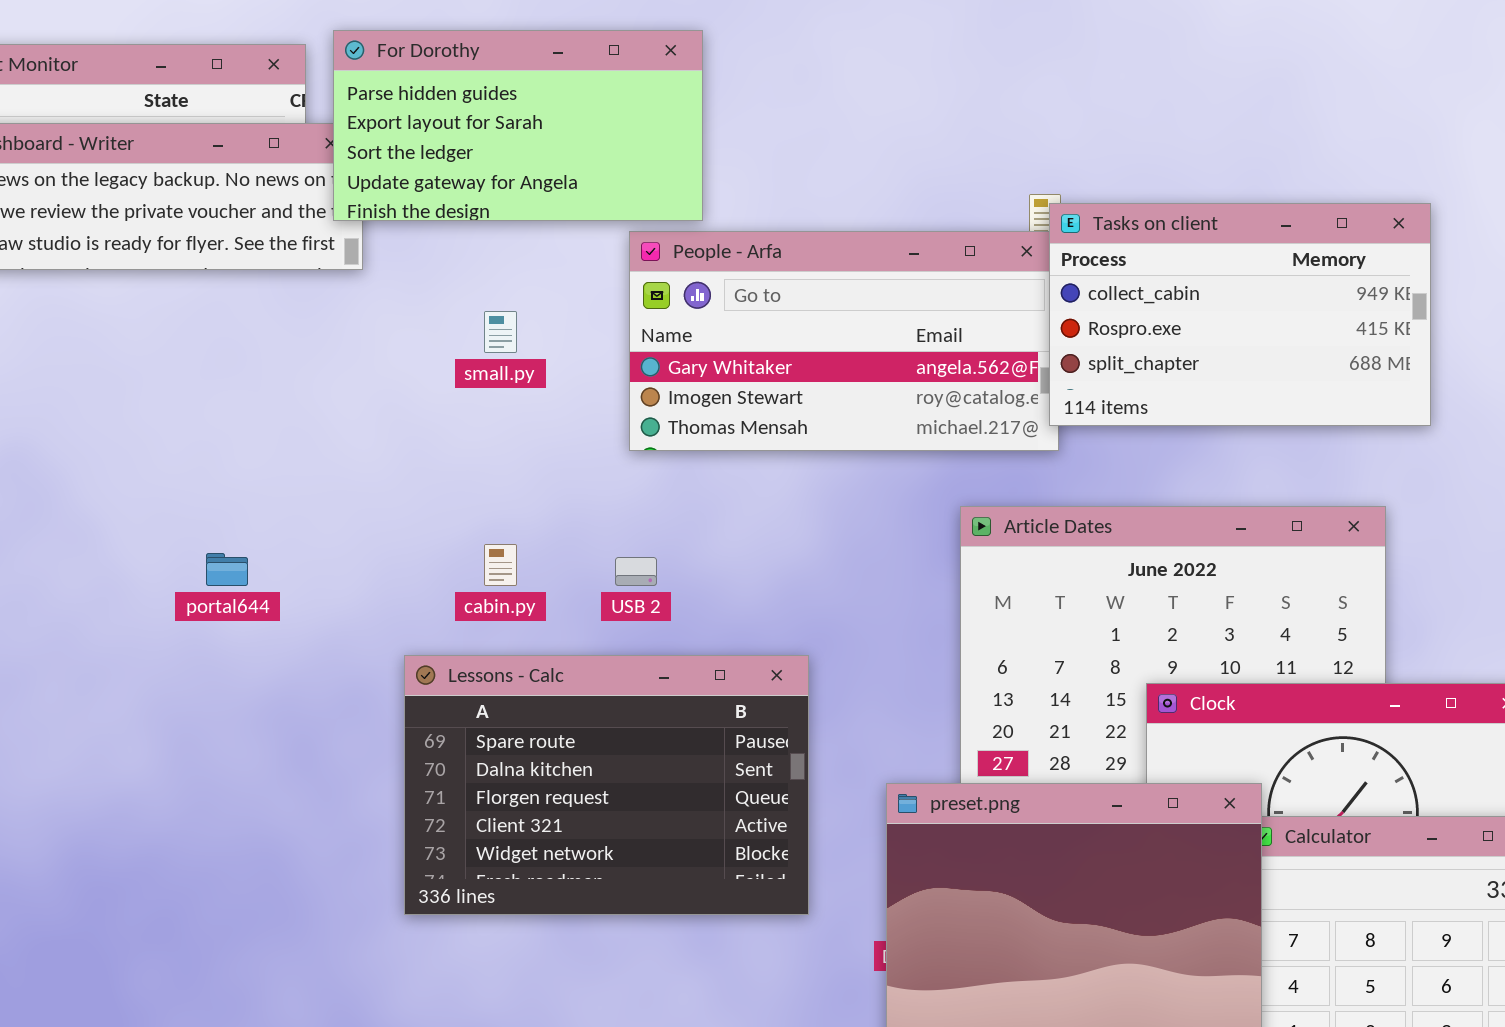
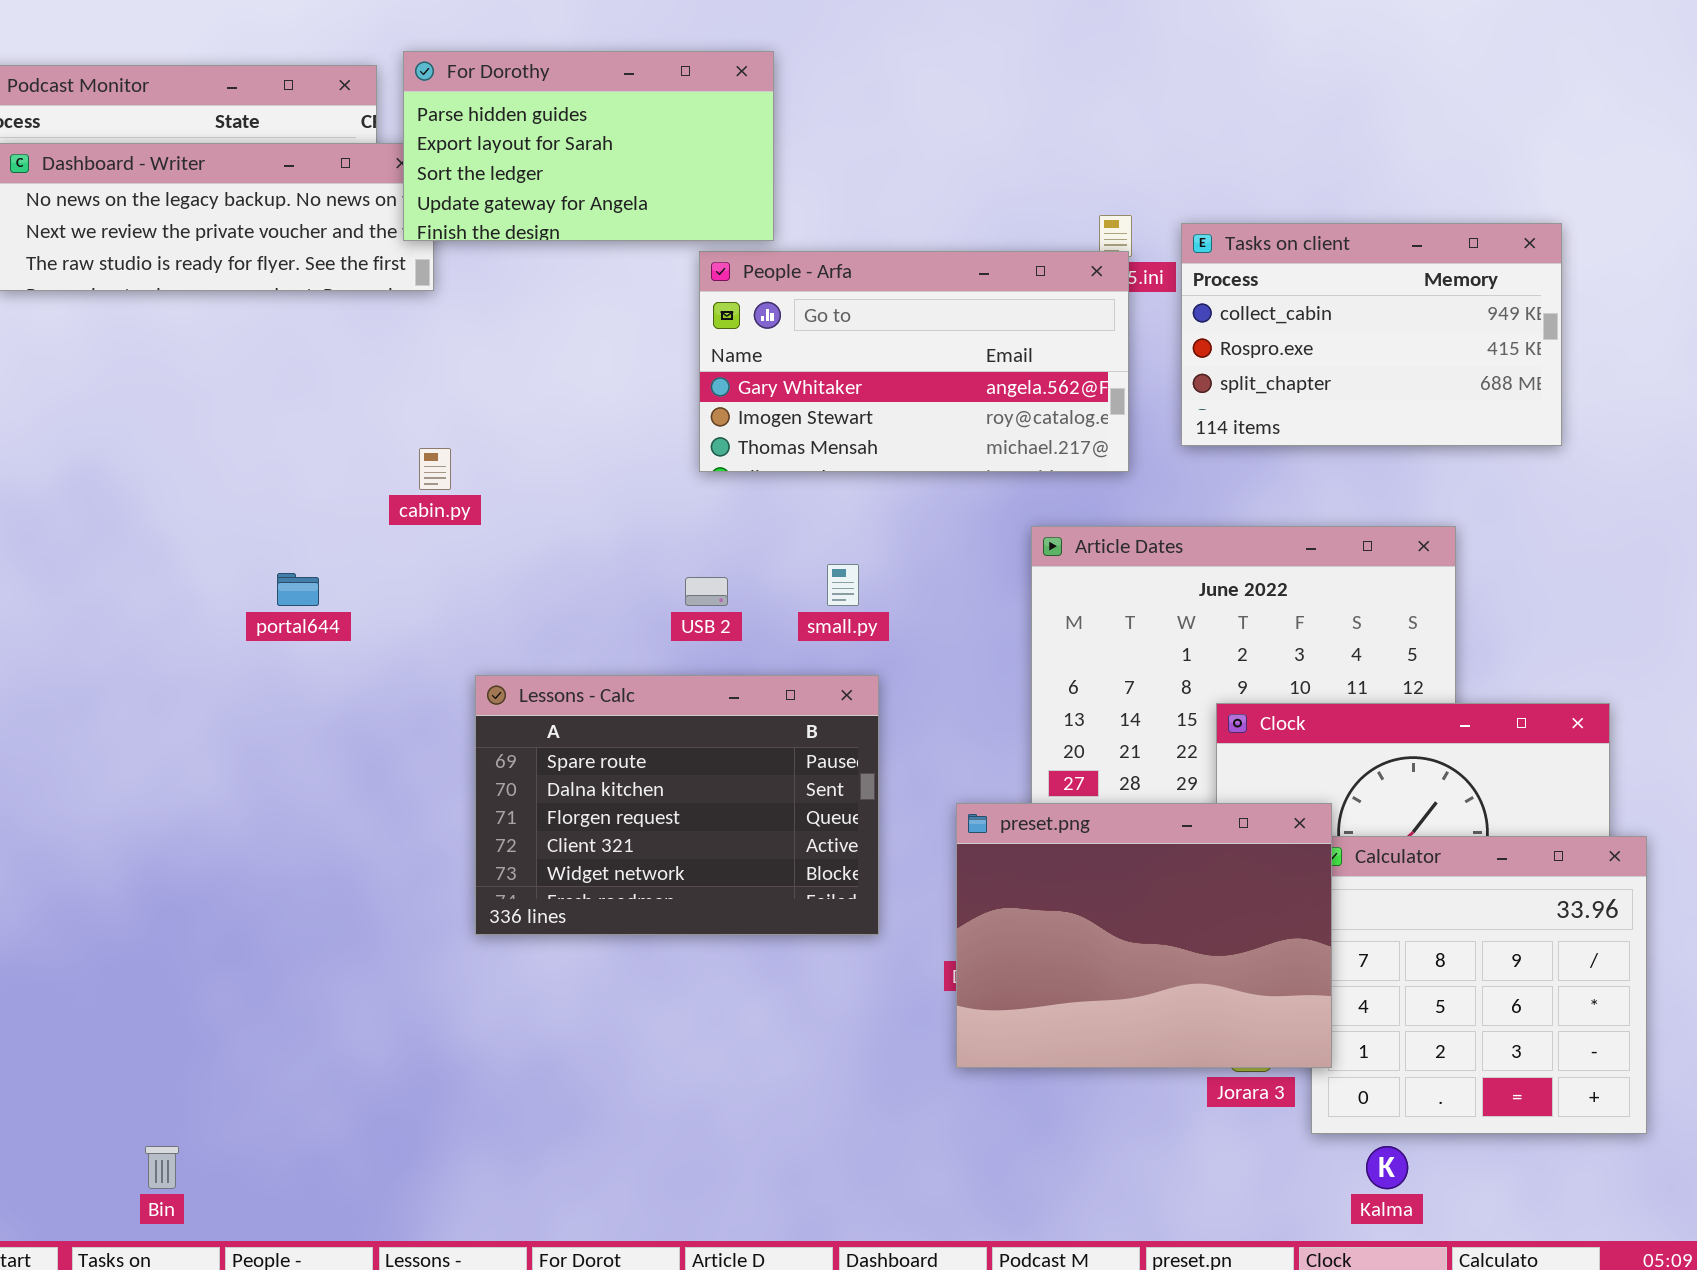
Tasks on client: [1049,203,1431,426] -> [1181,223,1562,446], moved
small.py: [484,311,517,353] -> [827,564,859,606], moved
cabin.py: [484,544,517,586] -> [419,448,451,490], moved

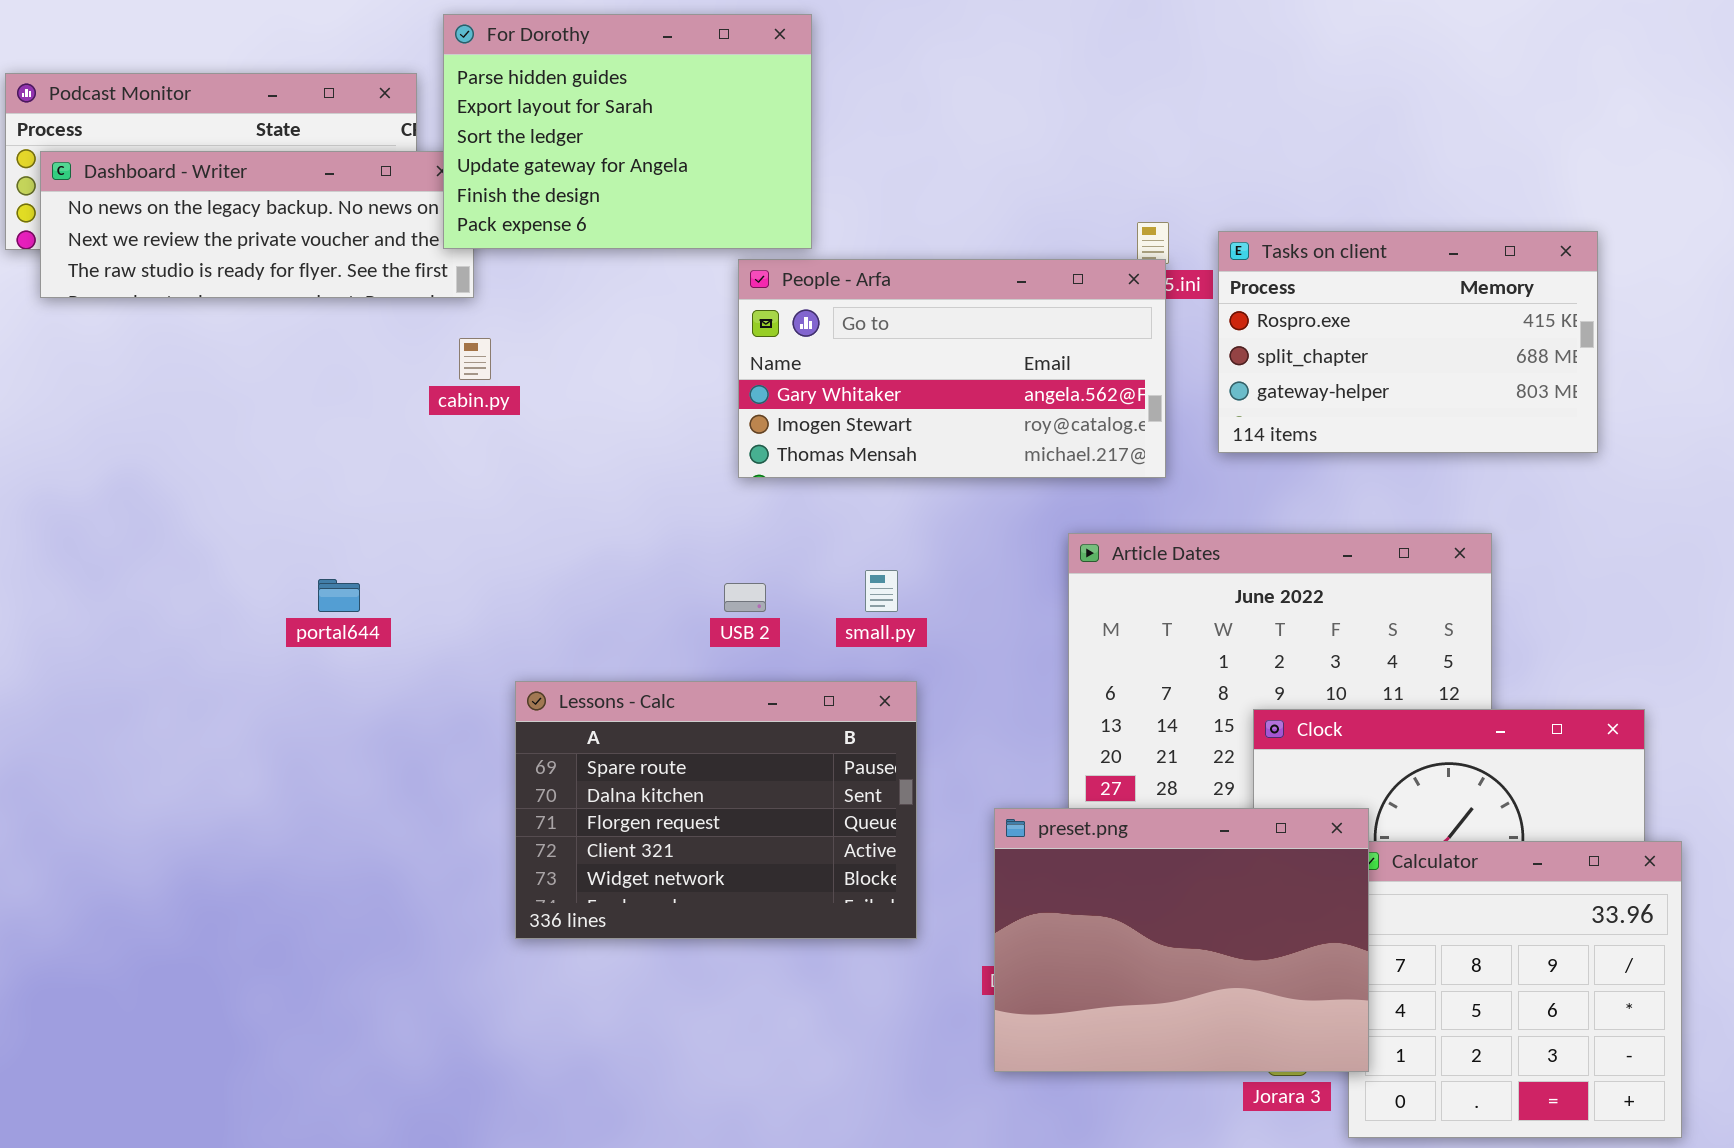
For Dorothy: [403,51,774,241] -> [443,14,812,249], resized
Tasks on client: [1181,223,1562,446] -> [1218,231,1598,453], scrolled down 1 row
cabin.py: [419,448,451,490] -> [459,338,491,380], moved

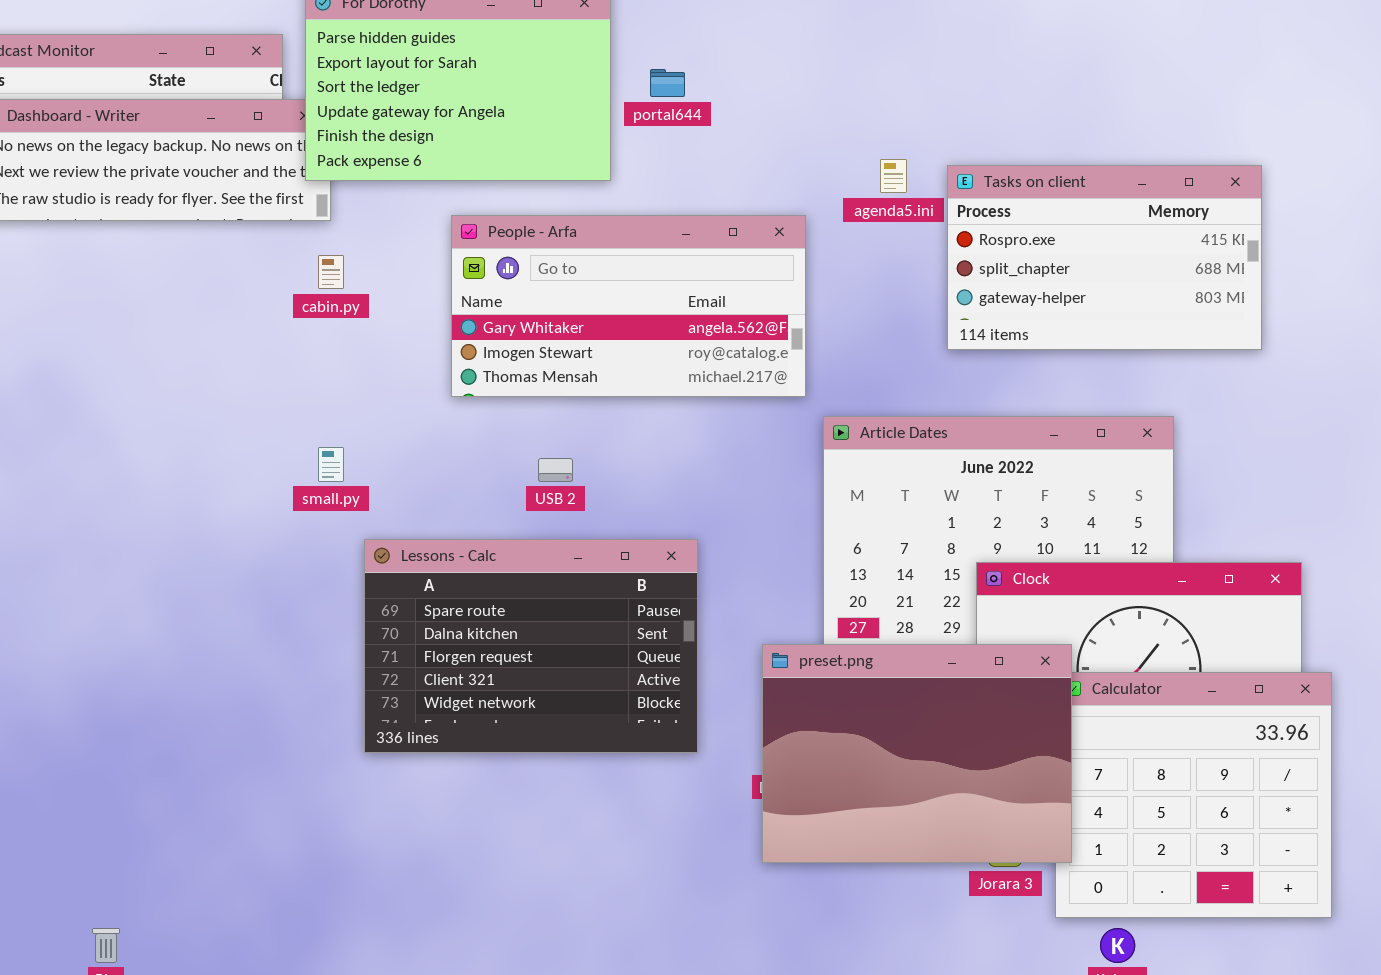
People - Arfa: [738,259,1166,478] -> [451,215,806,397], moved
small.py: [865,570,898,612] -> [318,447,344,482], moved
portal644: [318,579,360,612] -> [650,69,685,97], moved

